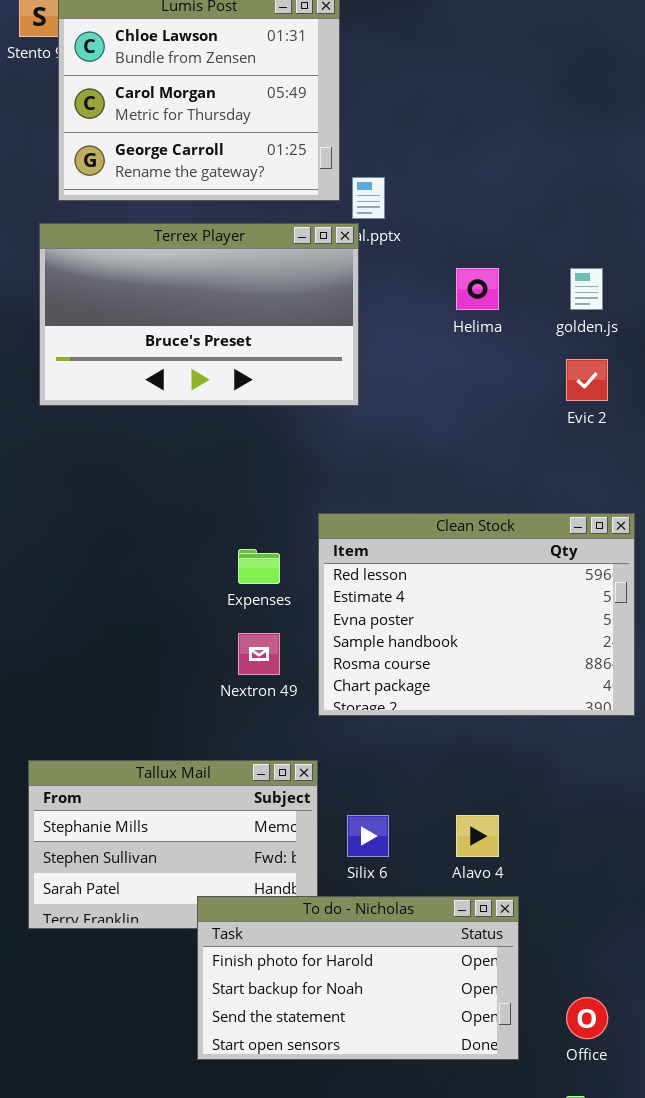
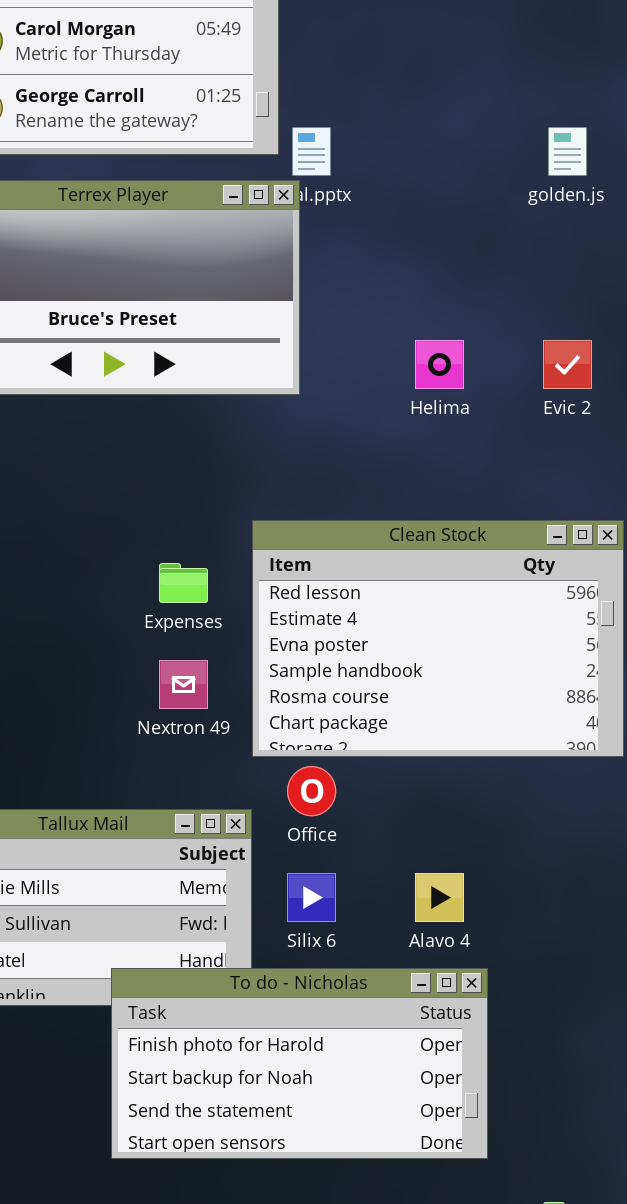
Helima: [456,268,499,310] -> [415,340,464,389], moved
golden.js: [570,268,603,310] -> [548,127,587,176], moved
Office: [566,997,608,1039] -> [287,766,336,816], moved

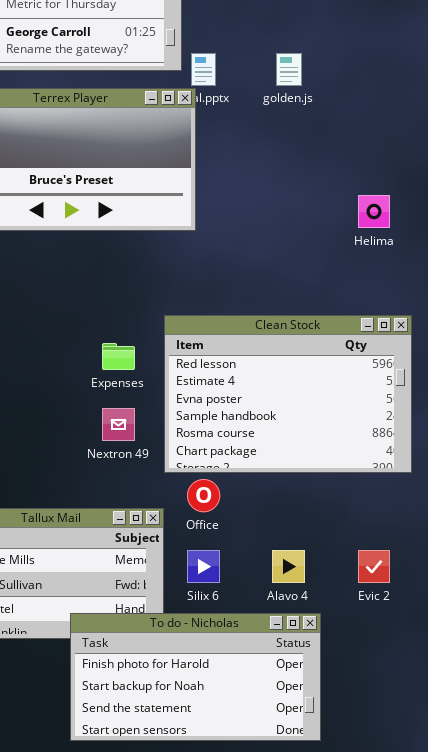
golden.js: [548,127,587,176] -> [276,53,302,86], moved
Helima: [415,340,464,389] -> [358,195,390,228], moved
Evic 2: [543,340,592,389] -> [358,550,390,583], moved

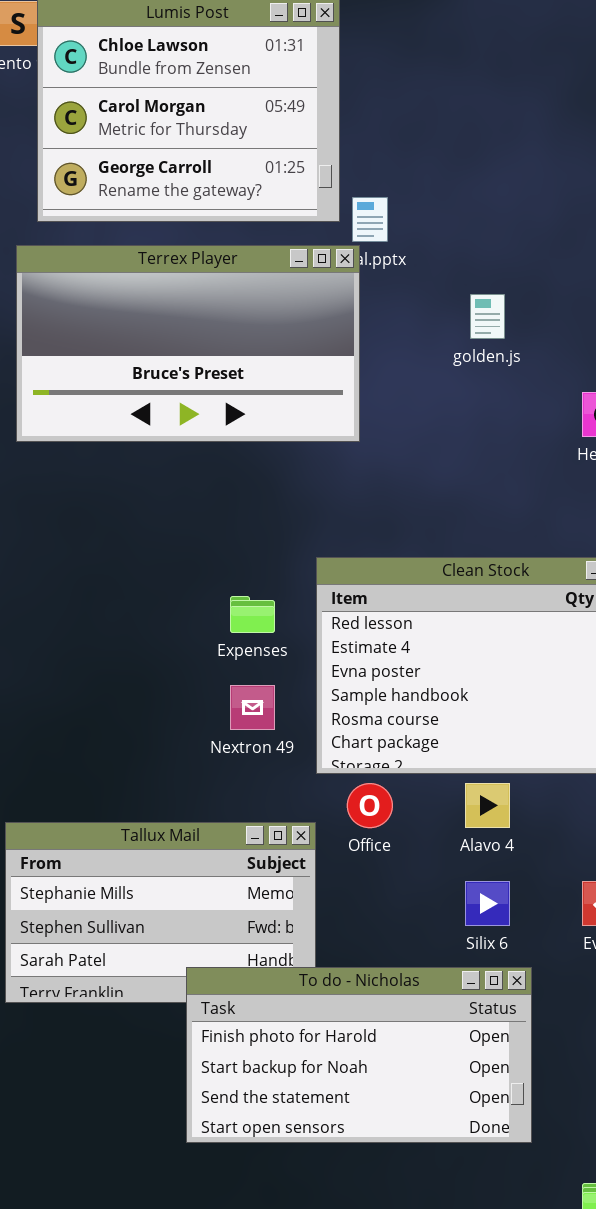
golden.js: [276,53,302,86] -> [470,294,505,339], moved
Silix 6: [187,550,220,583] -> [465,881,510,926], moved
Alavo 4: [272,550,305,583] -> [465,783,510,828], moved

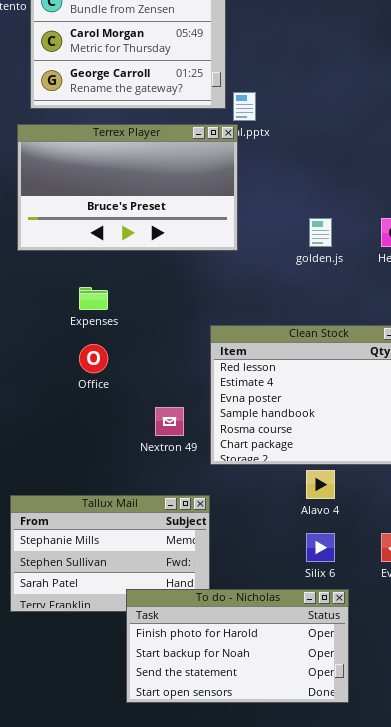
golden.js: [470,294,505,339] -> [309,218,332,247], moved
Expenses: [230,596,275,633] -> [79,287,108,310], moved
Office: [347,783,393,828] -> [79,344,108,373], moved

